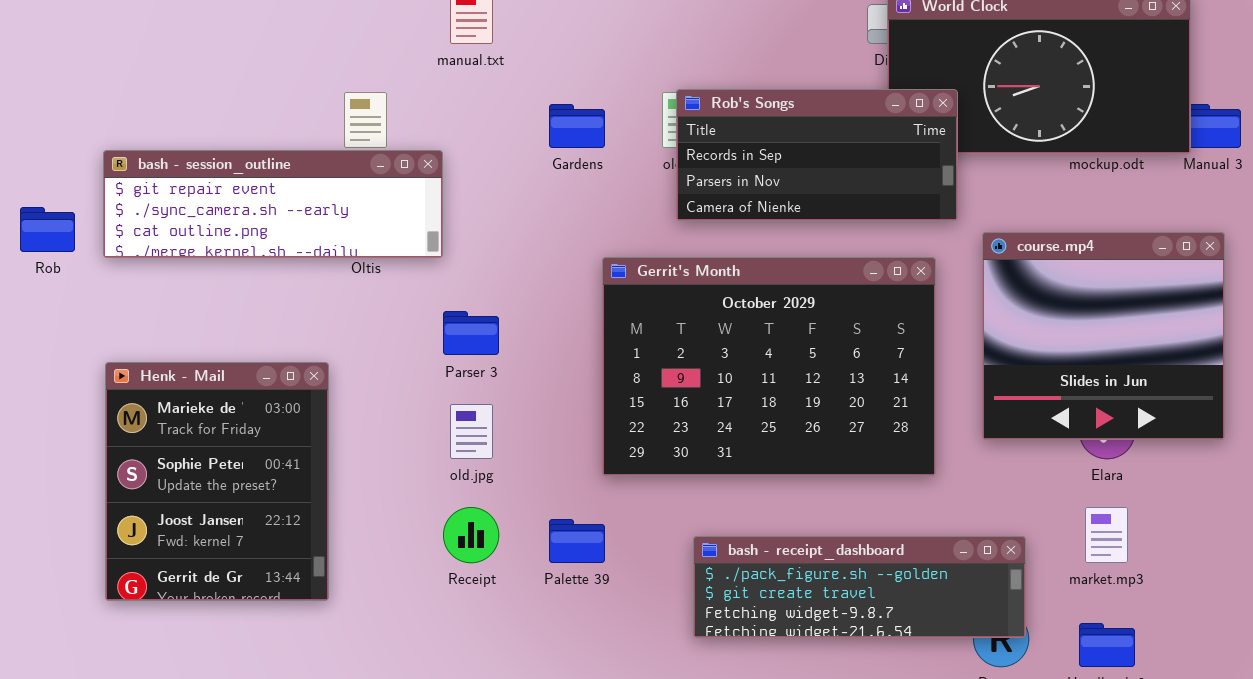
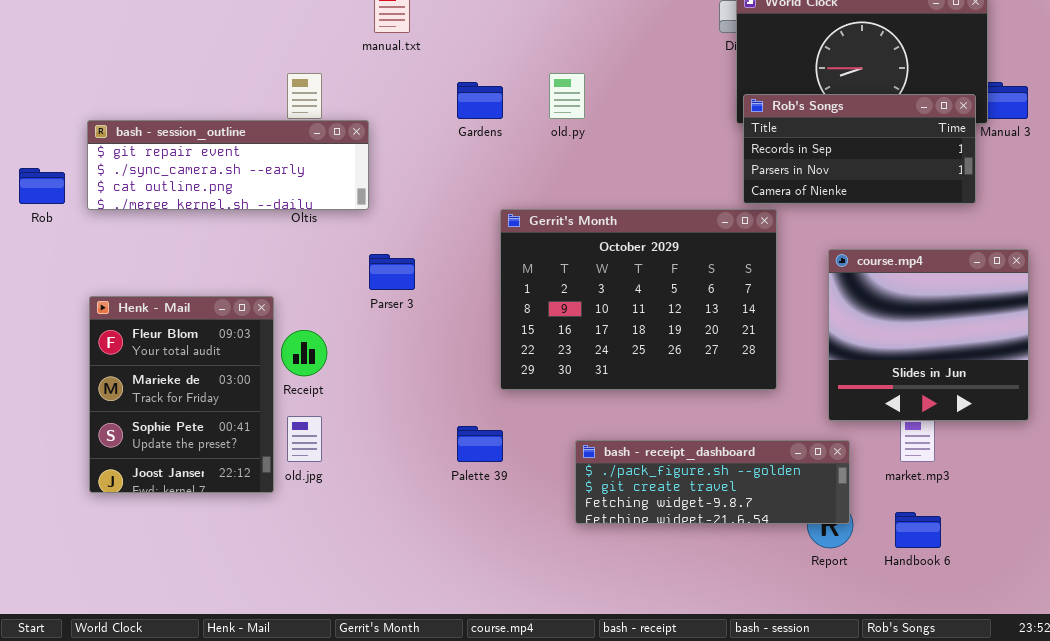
Rob's Songs: [676,89,958,221] -> [743,94,976,204], moved
course.mp4: [982,232,1225,440] -> [828,249,1029,421], moved
Henk - Mail: [105,362,329,601] -> [89,296,274,493], scrolled up 1 row
old.jpg: [450,404,493,459] -> [287,416,322,462], moved
Receipt: [443,507,499,563] -> [281,330,327,376], moved

